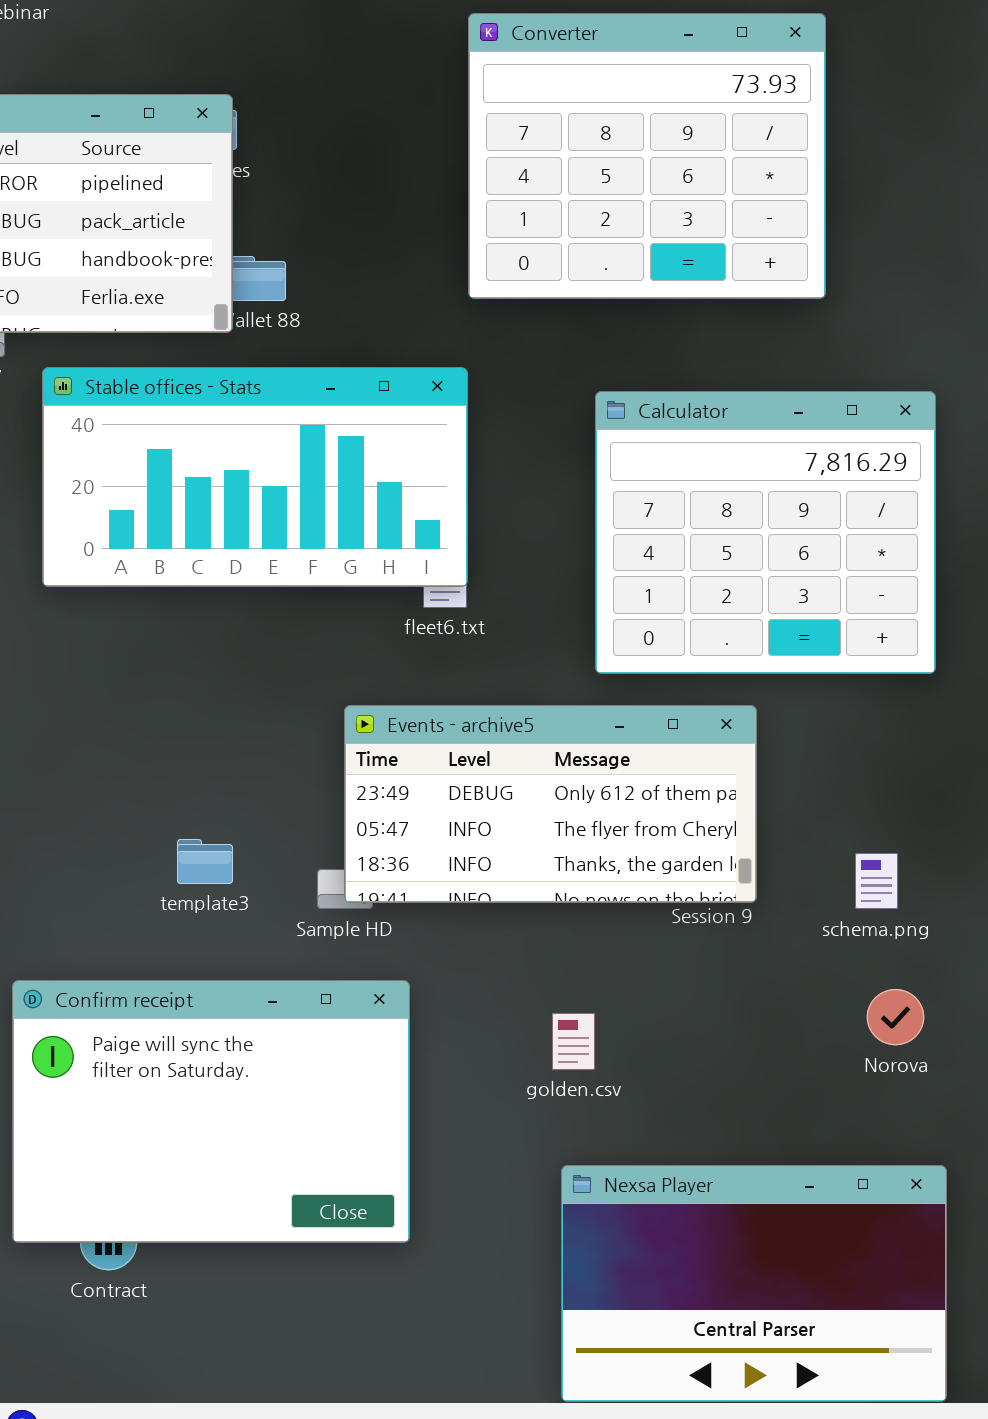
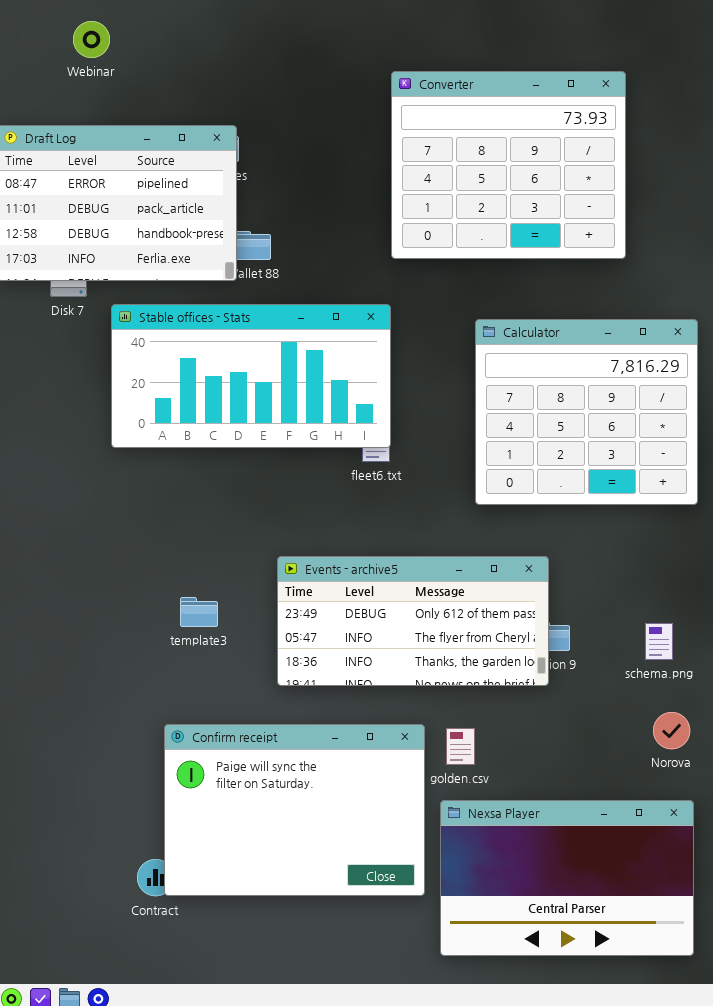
Events - archive5: [344,705,757,903] -> [277,556,549,686], moved
template3: [177,839,233,884] -> [180,597,218,627], moved
Confirm receipt: [12,980,410,1243] -> [164,724,425,896], moved
Nexsa Player: [561,1165,947,1402] -> [440,800,694,956], moved

